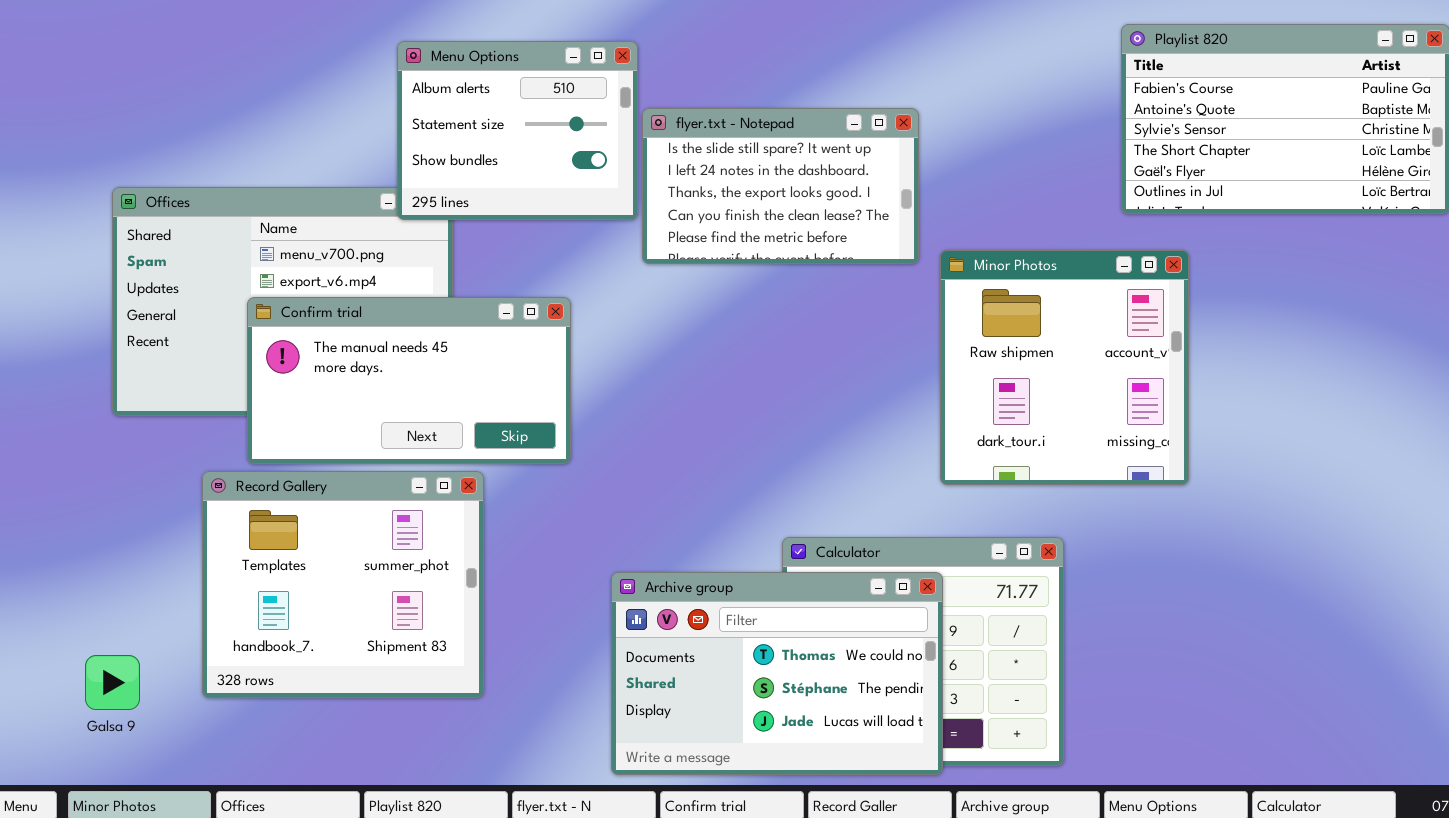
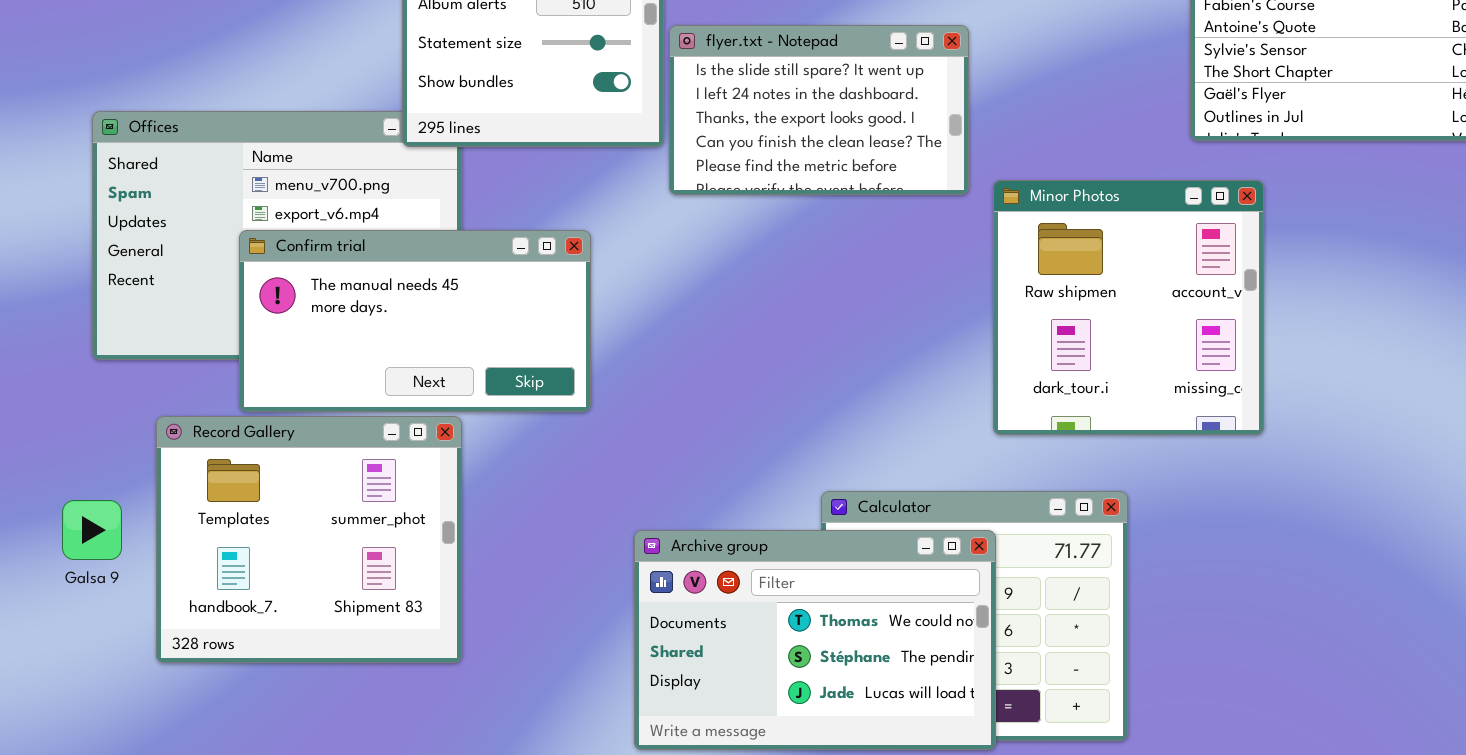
Record Gallery: [202,471,484,698] -> [156,416,462,663], moved
Galsa 9: [85,655,140,710] -> [62,500,122,560], moved

